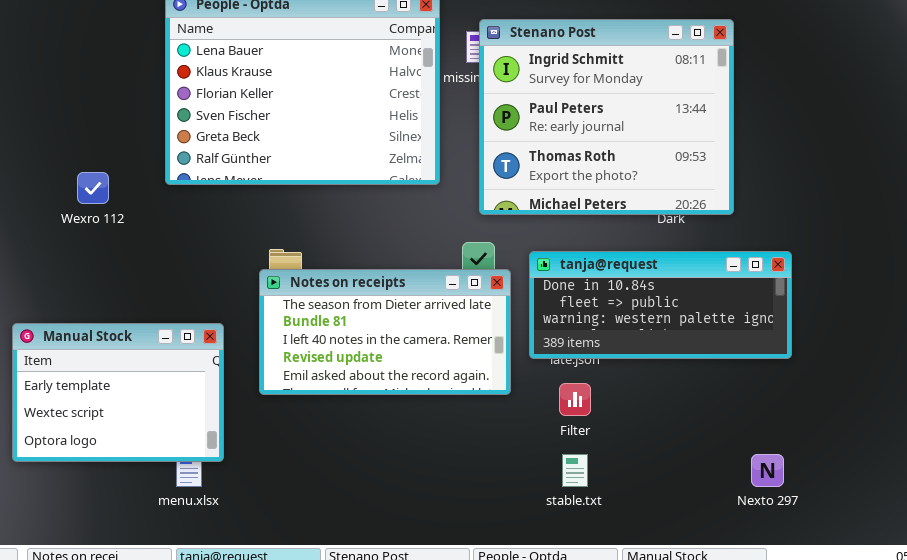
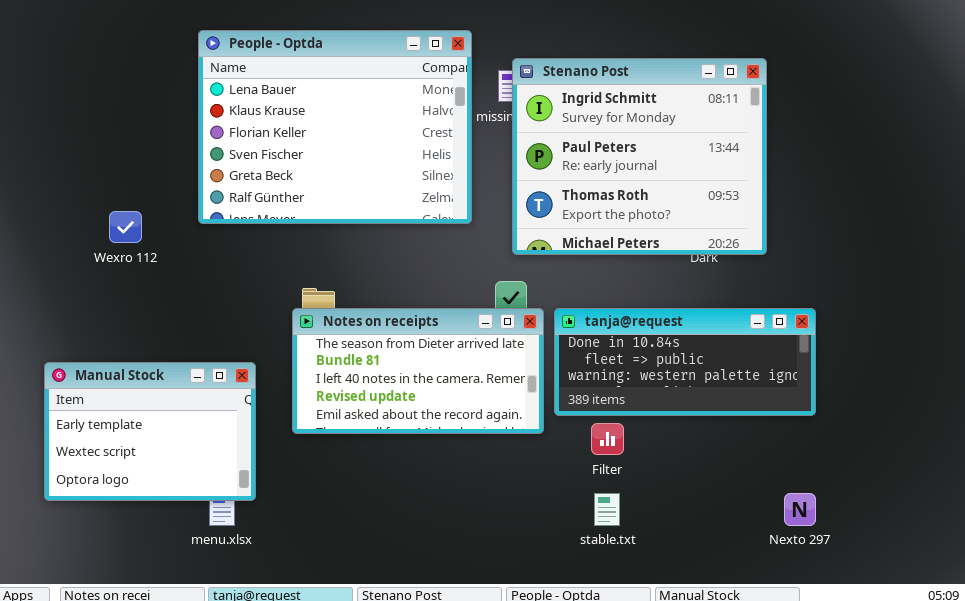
tanja@request: [529,251,792,359] -> [554,308,816,416], moved

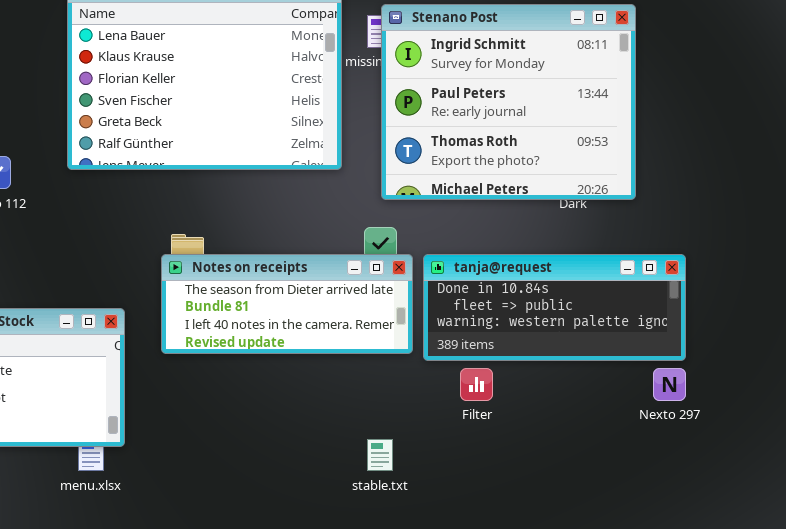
Notes on receipts: [292,308,544,434] -> [161,254,413,354], resized
stable.txt: [594,493,620,526] -> [367,439,393,471], moved
Nexto 297: [784,493,816,526] -> [653,368,686,401], moved

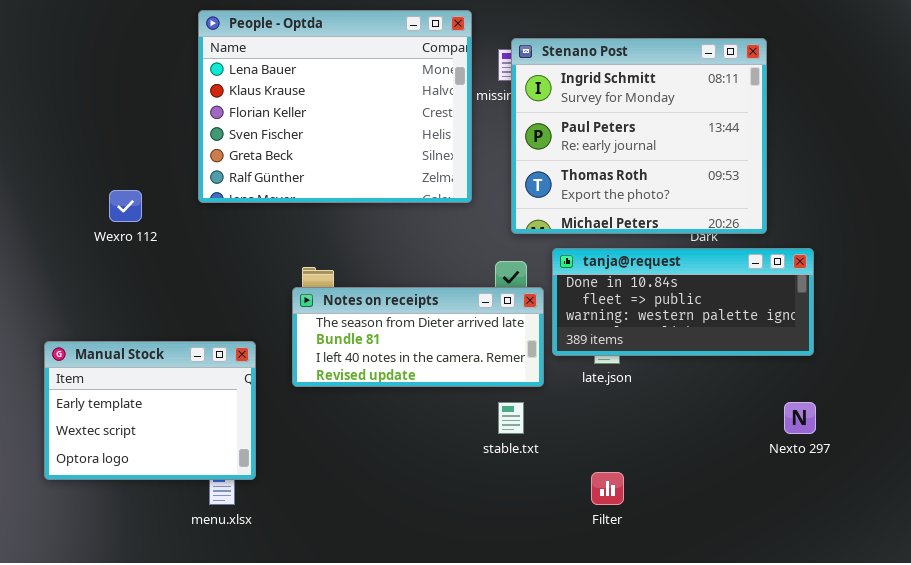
tanja@request: [423,254,686,361] -> [552,248,814,356], moved
Filter: [460,368,493,401] -> [591,472,624,505], moved
stable.txt: [367,439,393,471] -> [498,402,524,434], moved

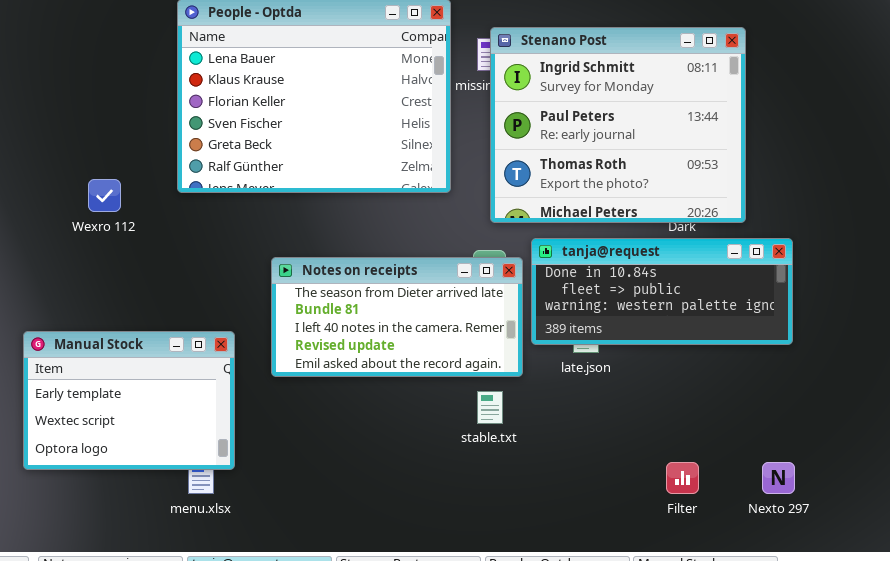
Notes on receipts: [292,287,544,387] -> [271,257,523,377], resized
Nexto 297: [784,402,816,434] -> [762,462,795,494], moved
Filter: [591,472,624,505] -> [666,462,699,494], moved

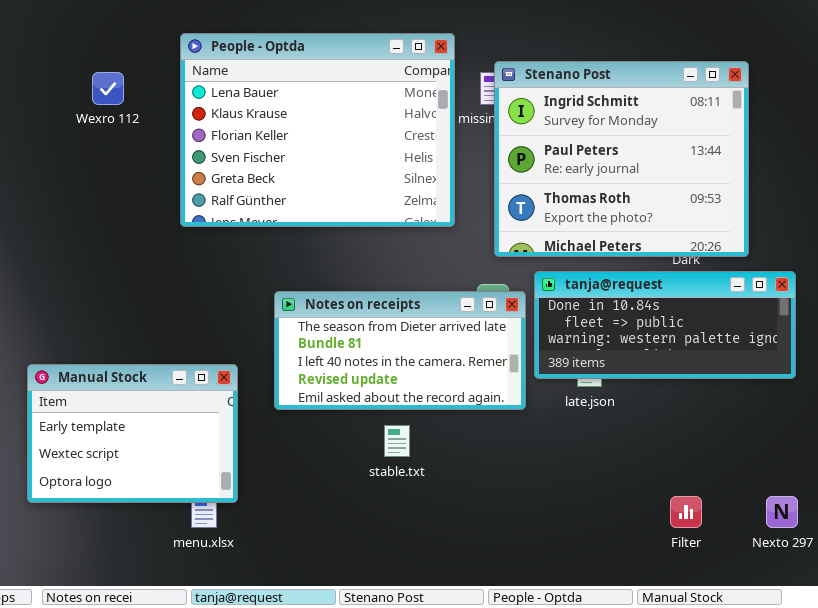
Wexro 112: [88,179,121,212] -> [92,72,124,105], moved
stable.txt: [477,391,503,424] -> [384,425,410,457], moved

